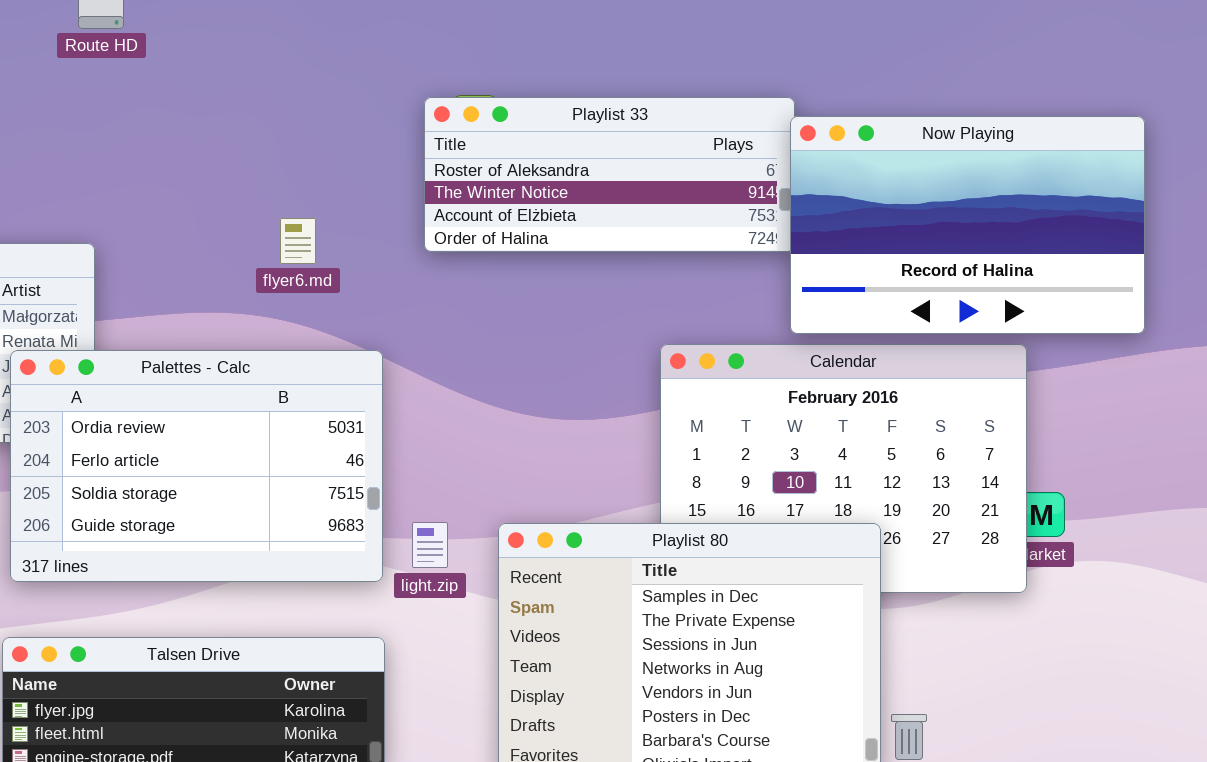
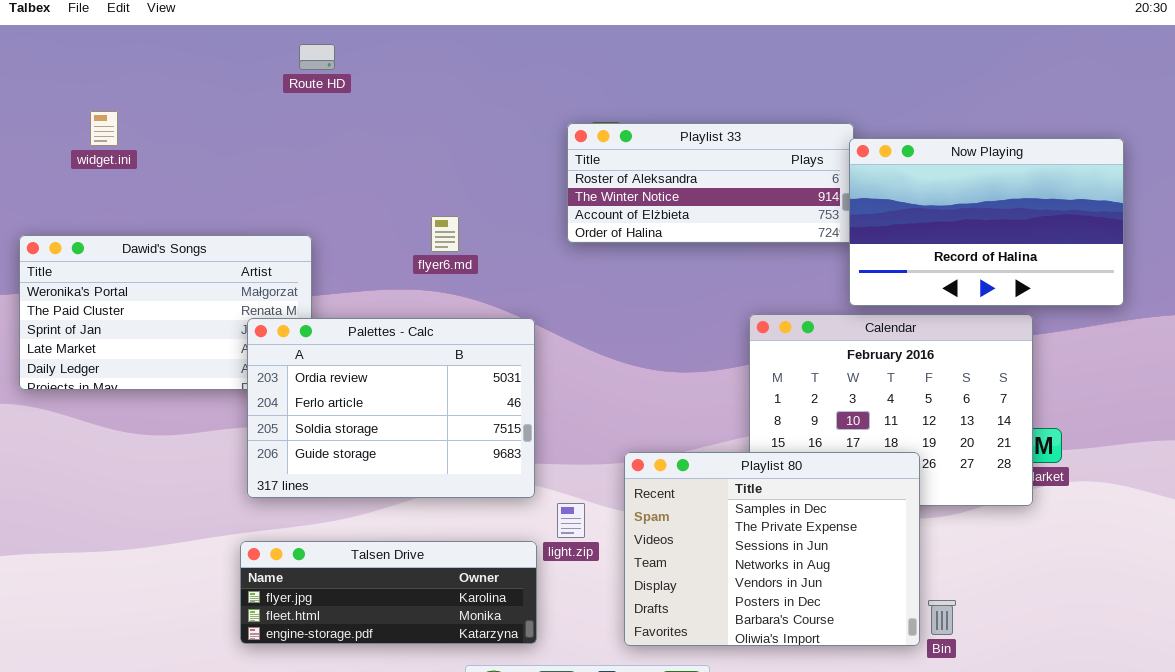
flyer6.md: [280,218,316,264] -> [431,216,459,252], moved
light.zip: [412,522,448,568] -> [557,503,585,538], moved

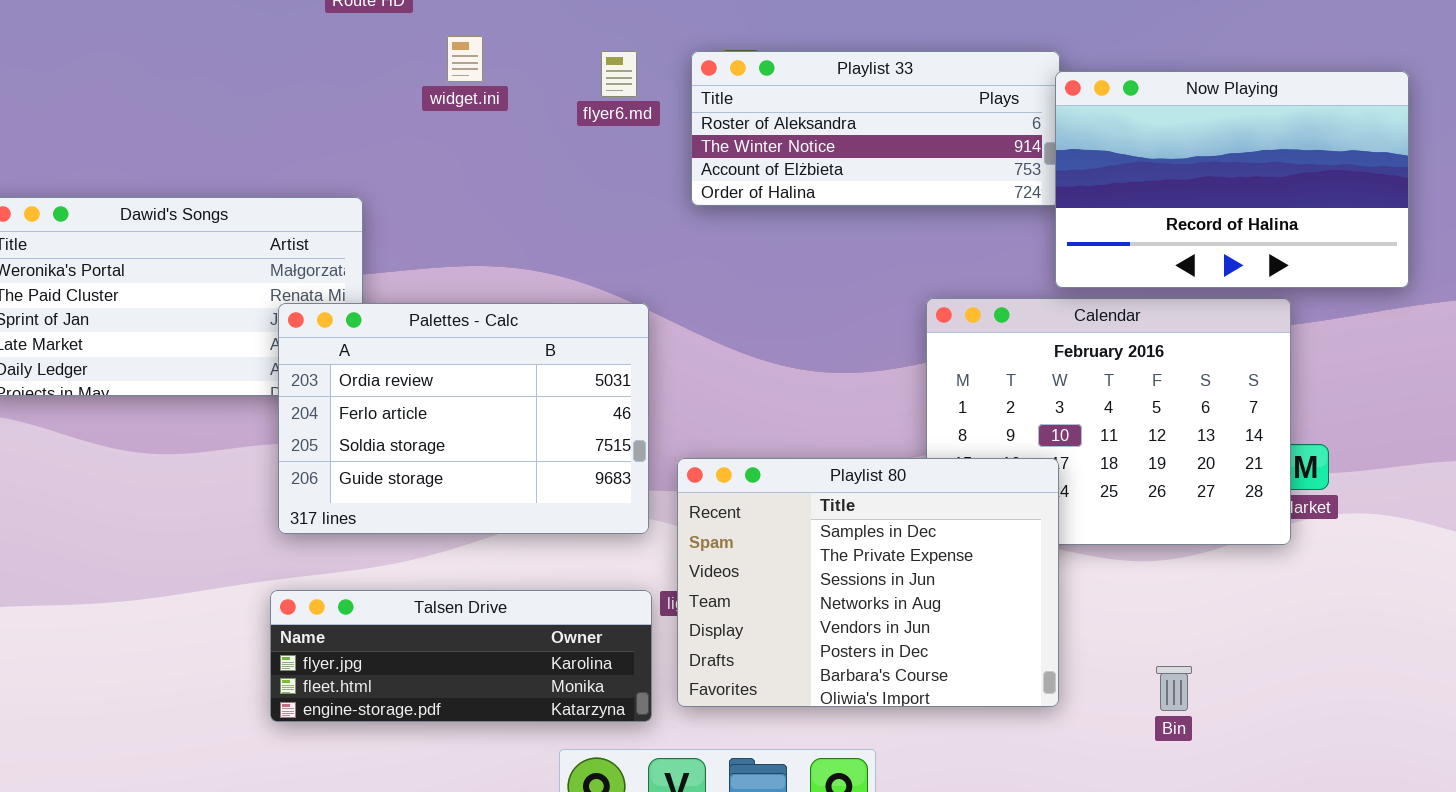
widget.ini: [90,111,118,146] -> [447,36,483,82], moved
flyer6.md: [431,216,459,252] -> [601,51,637,97], moved
Playlist 80: [624,452,920,646] -> [677,458,1059,707], moved

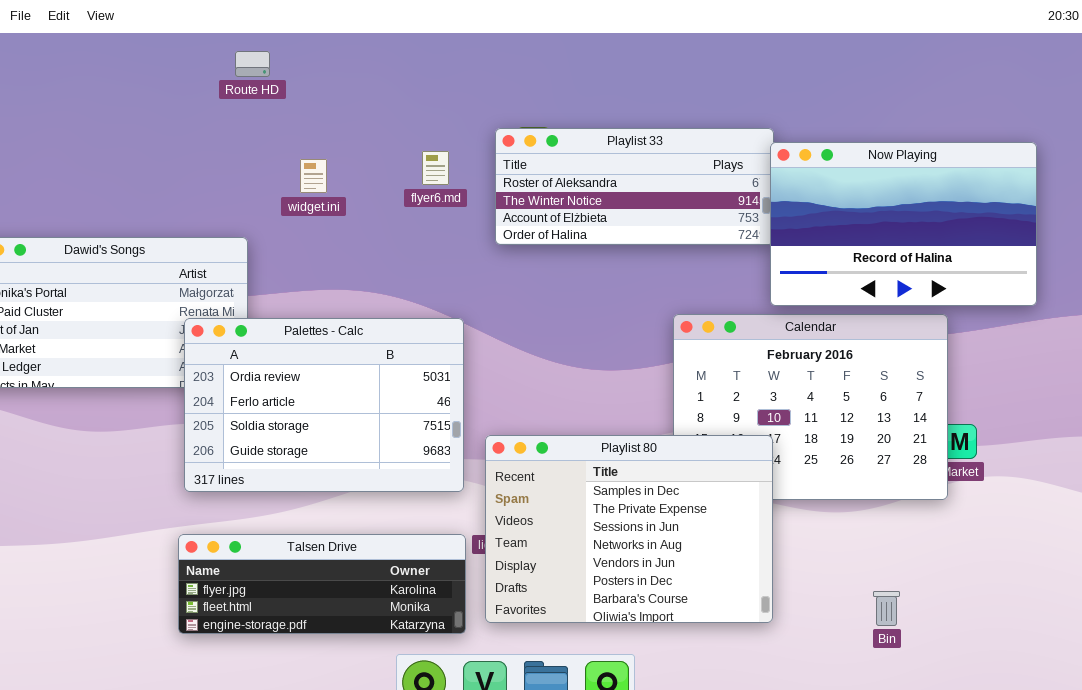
widget.ini: [447,36,483,82] -> [300,159,327,193], moved
flyer6.md: [601,51,637,97] -> [422,151,449,185], moved
Bin: [1156,666,1192,711] -> [873,591,900,626], moved

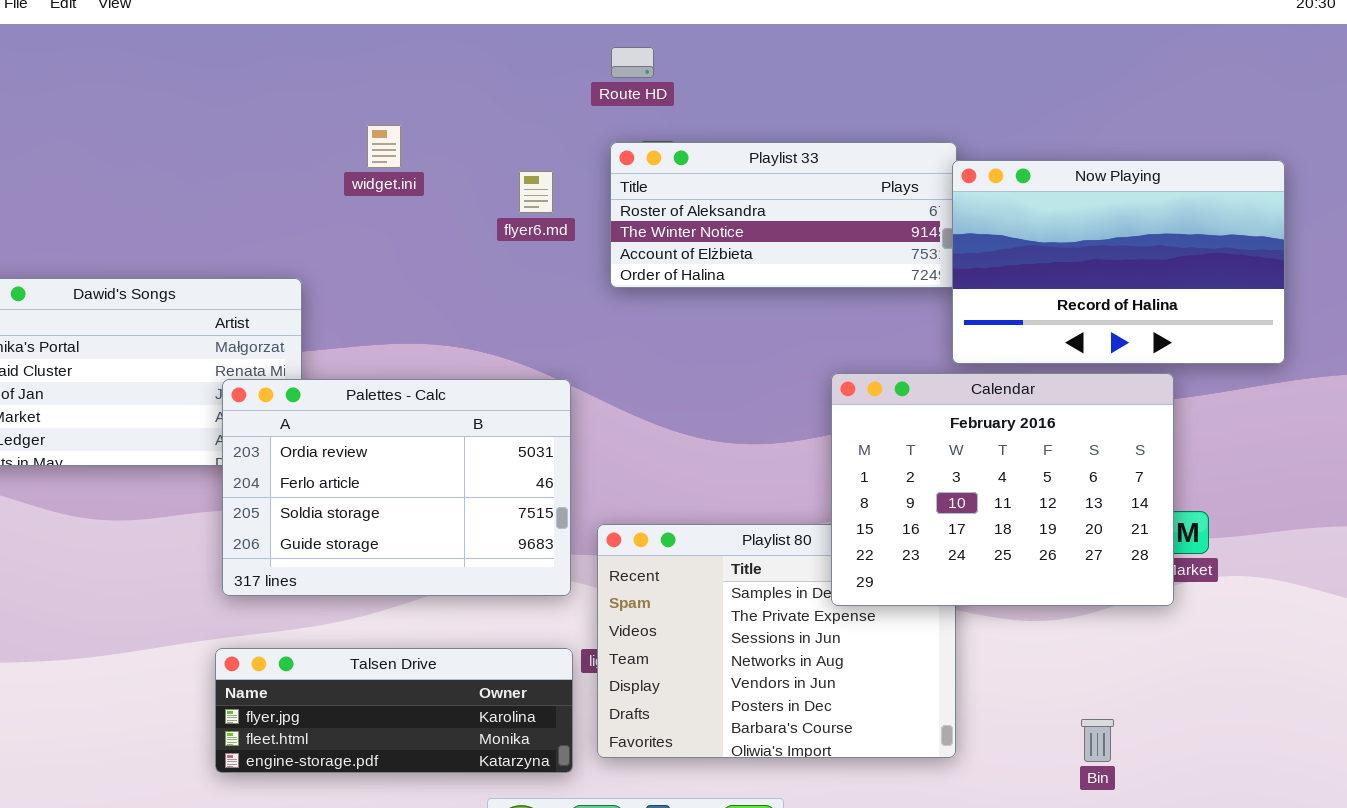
Route HD: [235,51,270,77] -> [611,47,654,78], moved
widget.ini: [300,159,327,193] -> [367,125,401,168], moved
Calendar: [673,314,948,500] -> [831,373,1174,606], raised

